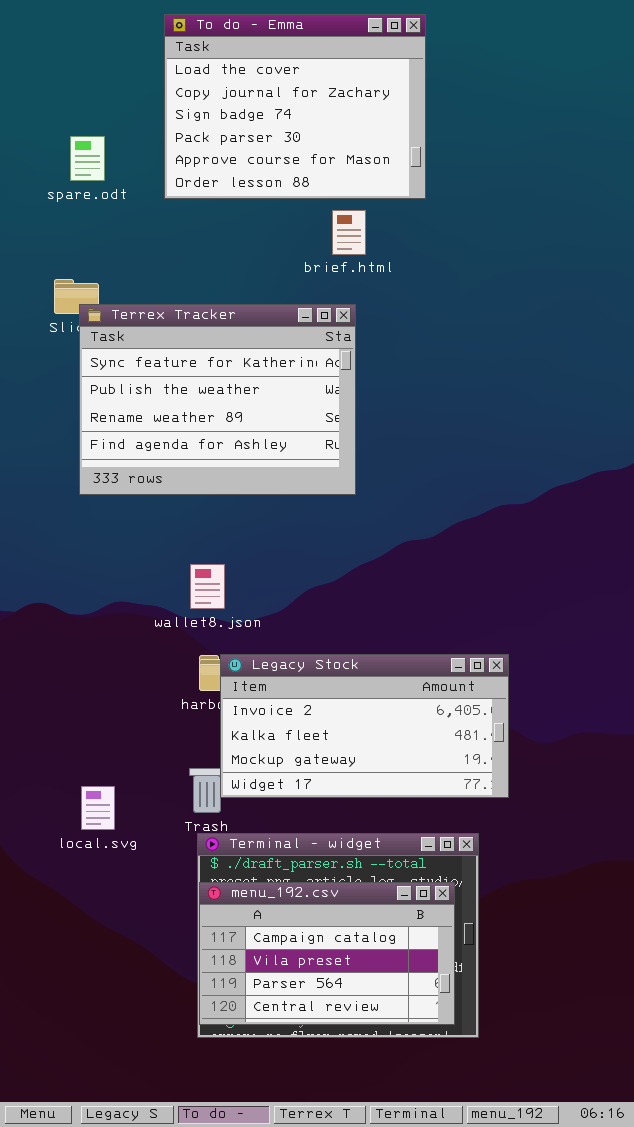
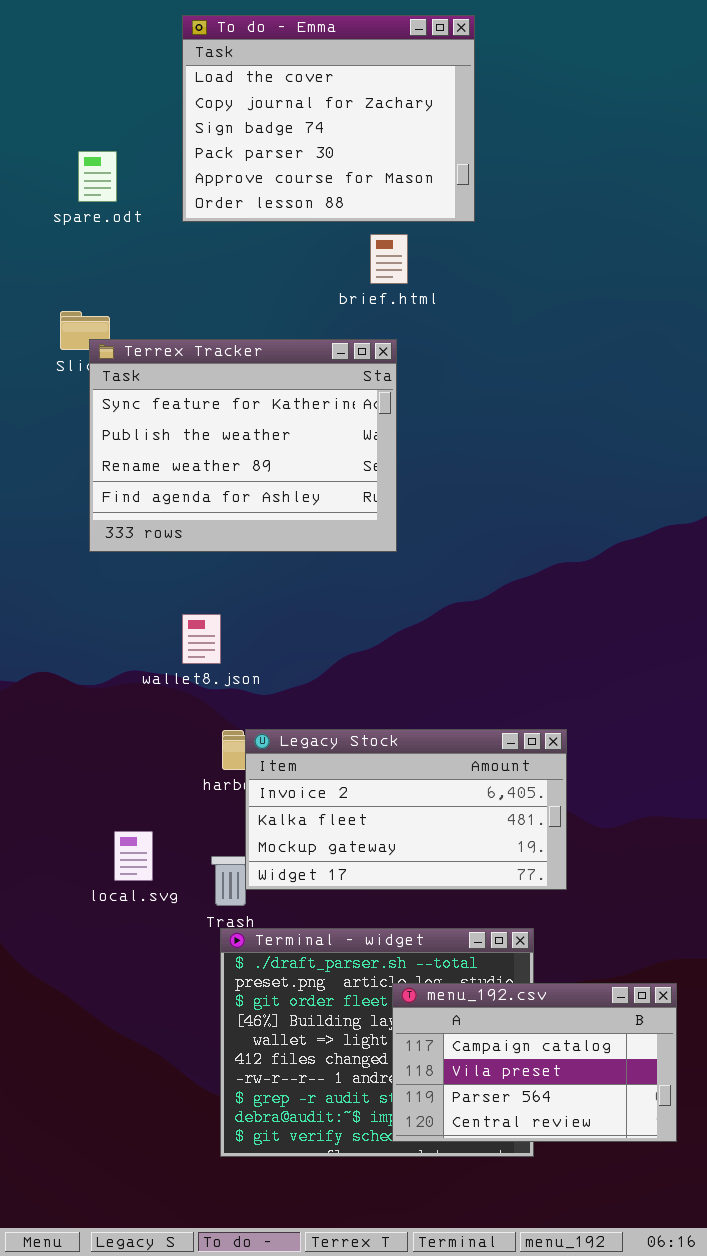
wallet8.json: [190,564,225,609] -> [182,614,221,664], moved
local.svg: [81,786,115,830] -> [114,831,153,881], moved
menu_192.csv: [199,882,455,1025] -> [392,983,677,1142], moved

